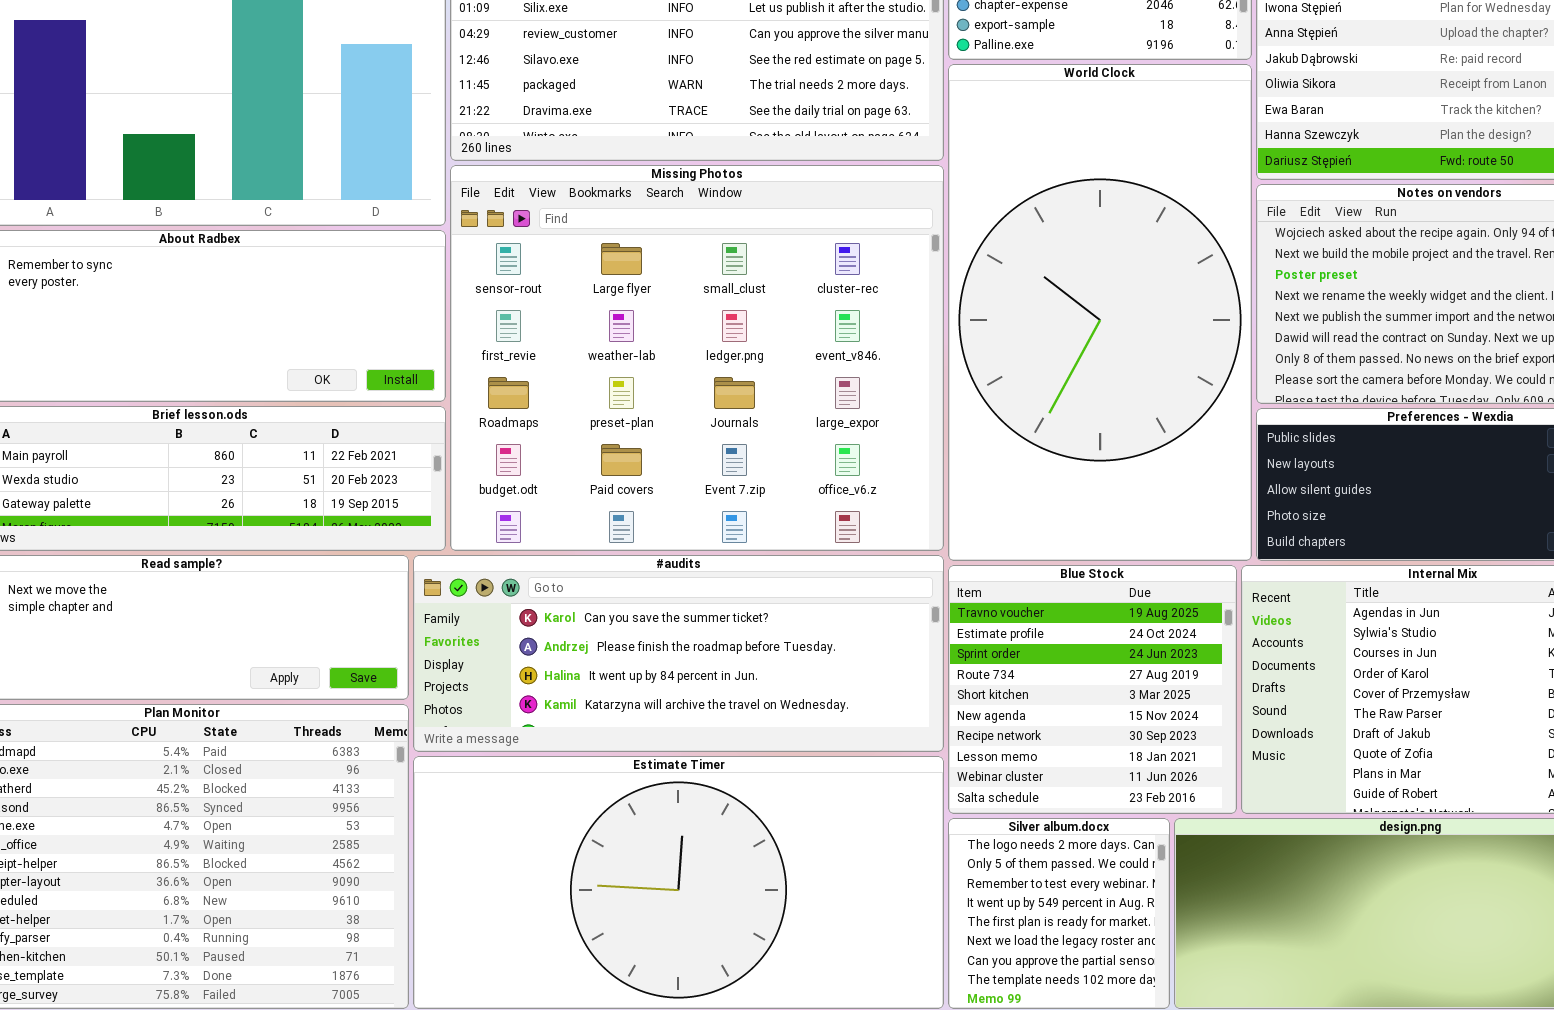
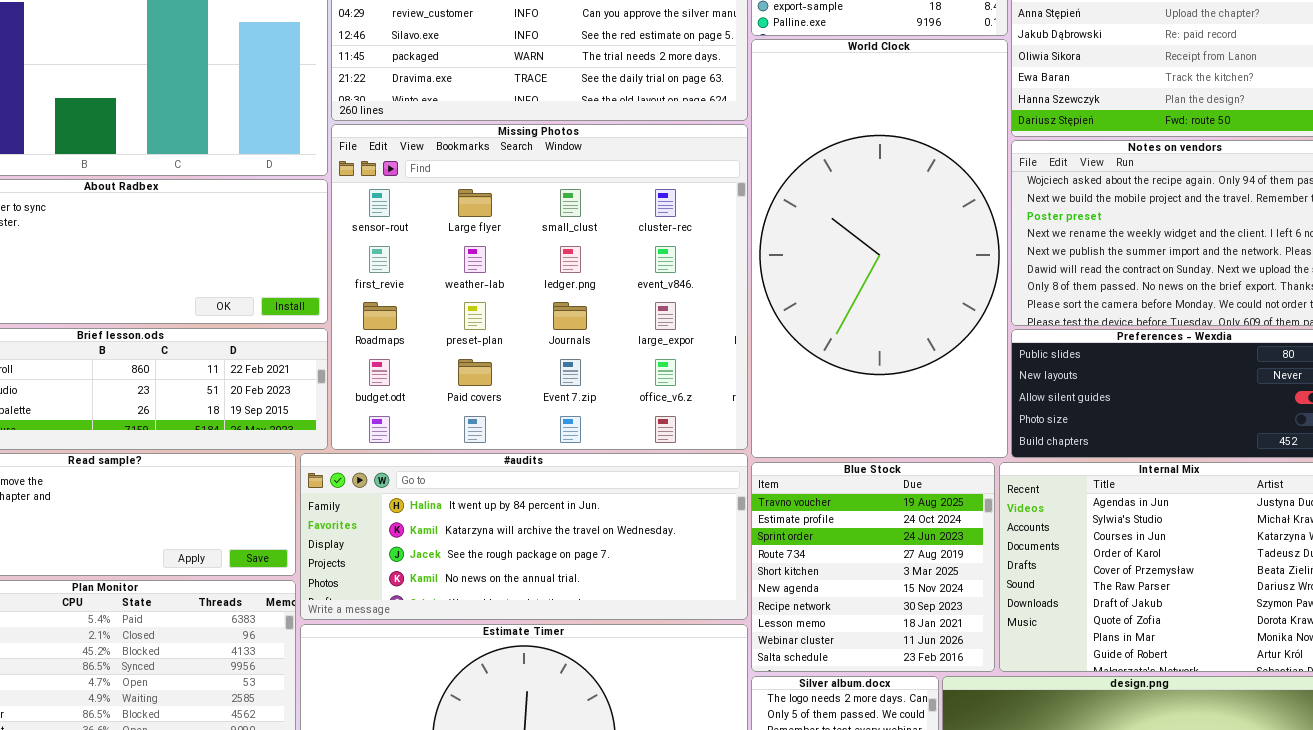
#audits: [413,555,944,752] -> [300,453,748,620], scrolled down 2 rows

